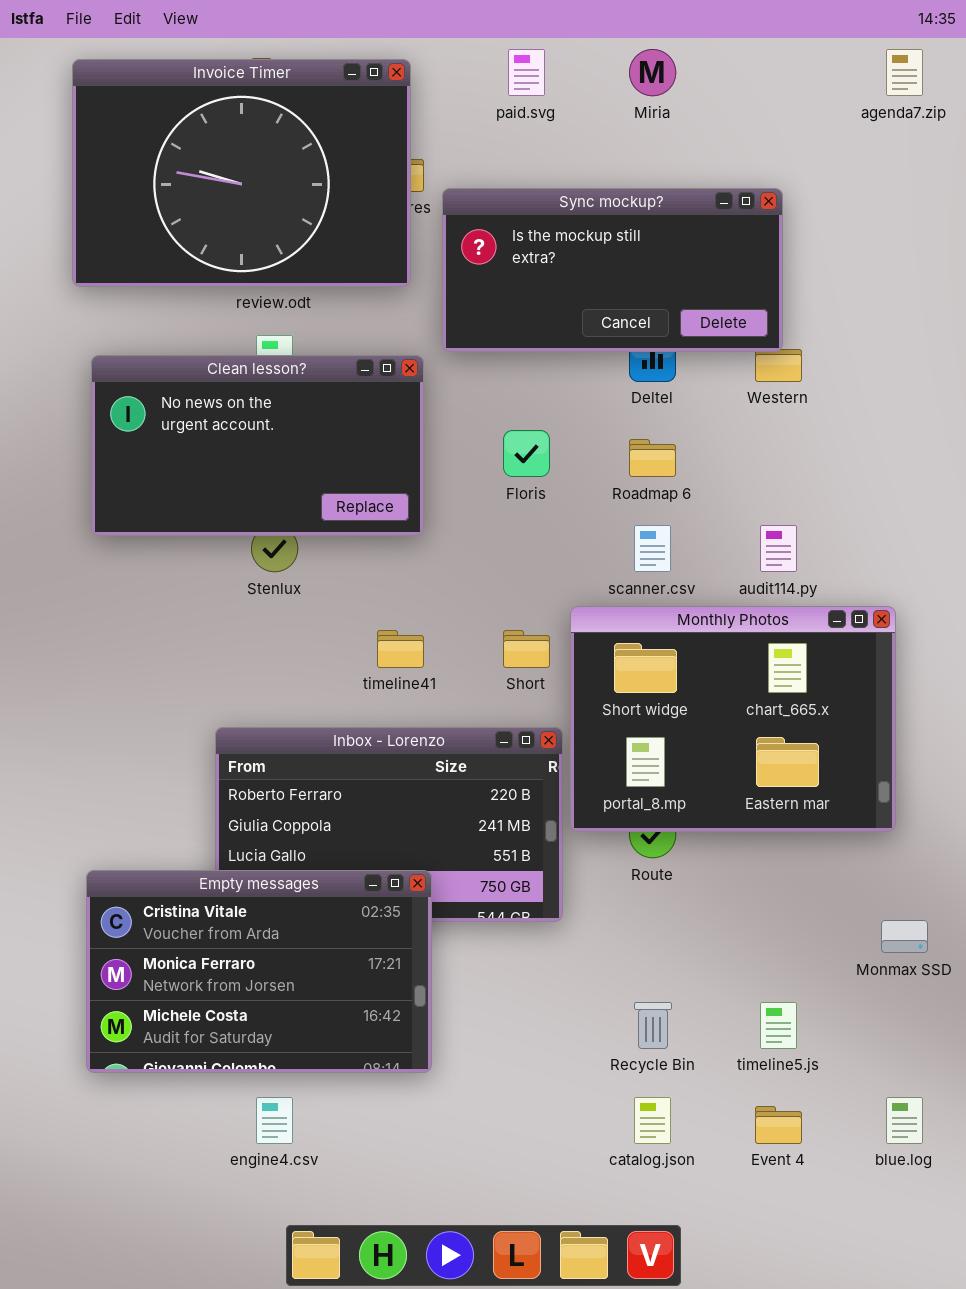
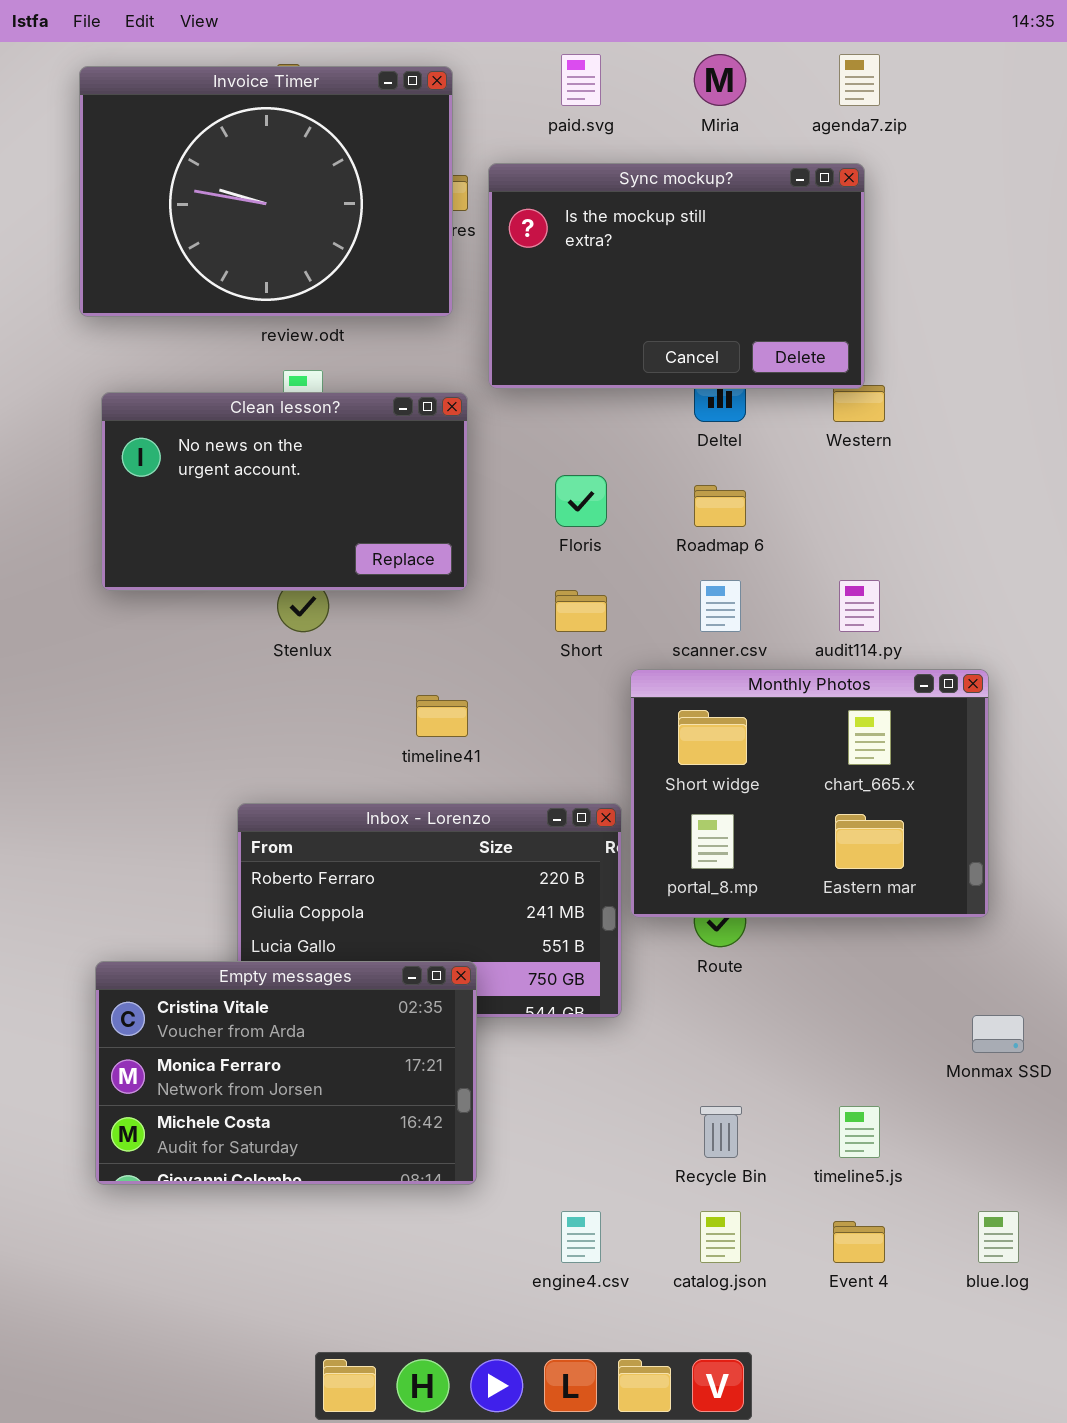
agenda7.zip: [886,49,923,96] -> [839,54,880,106], moved
Sync mockup?: [442,188,783,352] -> [488,163,865,389], resized
Short: [503,630,550,668] -> [555,590,607,632], moved
engine4.csv: [256,1097,293,1144] -> [561,1211,601,1263], moved

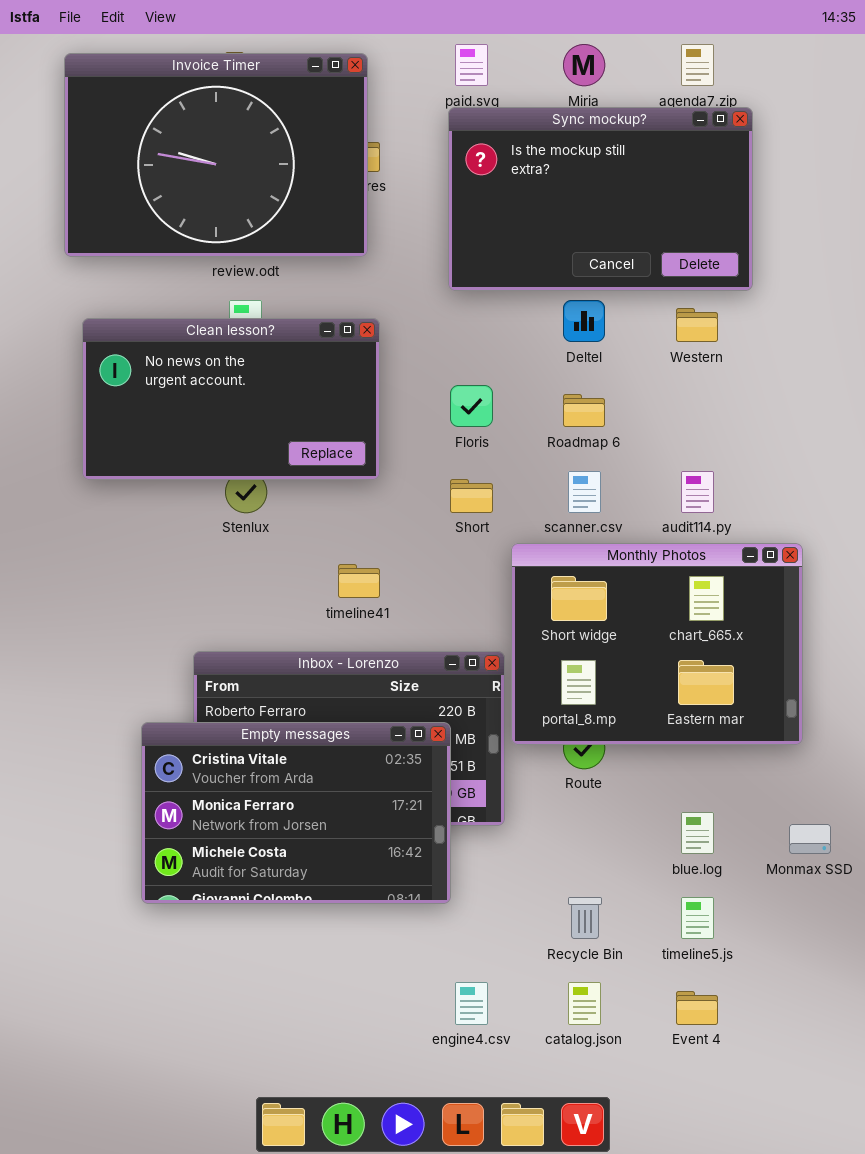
Sync mockup?: [488,163,865,389] -> [448,107,753,291], moved
Empty messages: [95,961,477,1185] -> [141,722,451,904], moved
blue.log: [978,1211,1019,1263] -> [681,812,714,854], moved

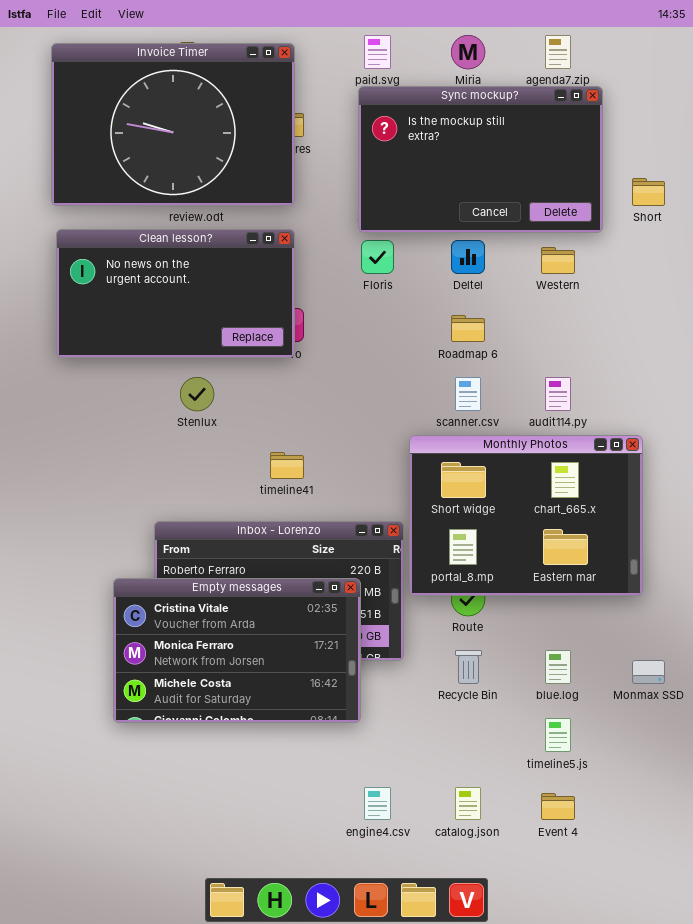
Clean lesson?: [82,318,380,480] -> [56,229,295,358], moved
Floris: [450,385,493,427] -> [361,240,394,274], moved
Short: [450,479,493,513] -> [632,178,665,206], moved
Recycle Bin: [568,897,602,939] -> [455,650,482,684], moved

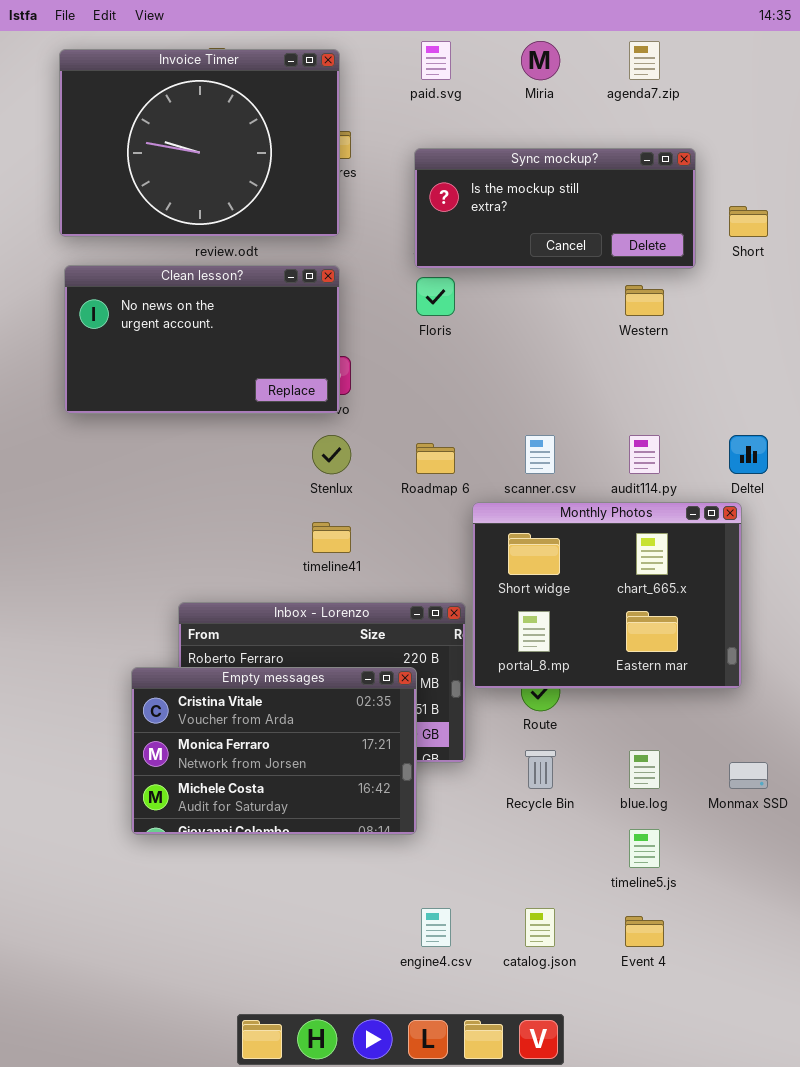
Sync mockup?: [358,86,603,233] -> [414,148,696,269], resized
Deltel: [451,240,485,274] -> [729,435,768,474], moved
Roadmap 6: [451,315,485,342] -> [416,443,455,474], moved
Stenlux: [180,377,214,411] -> [312,435,351,474], moved

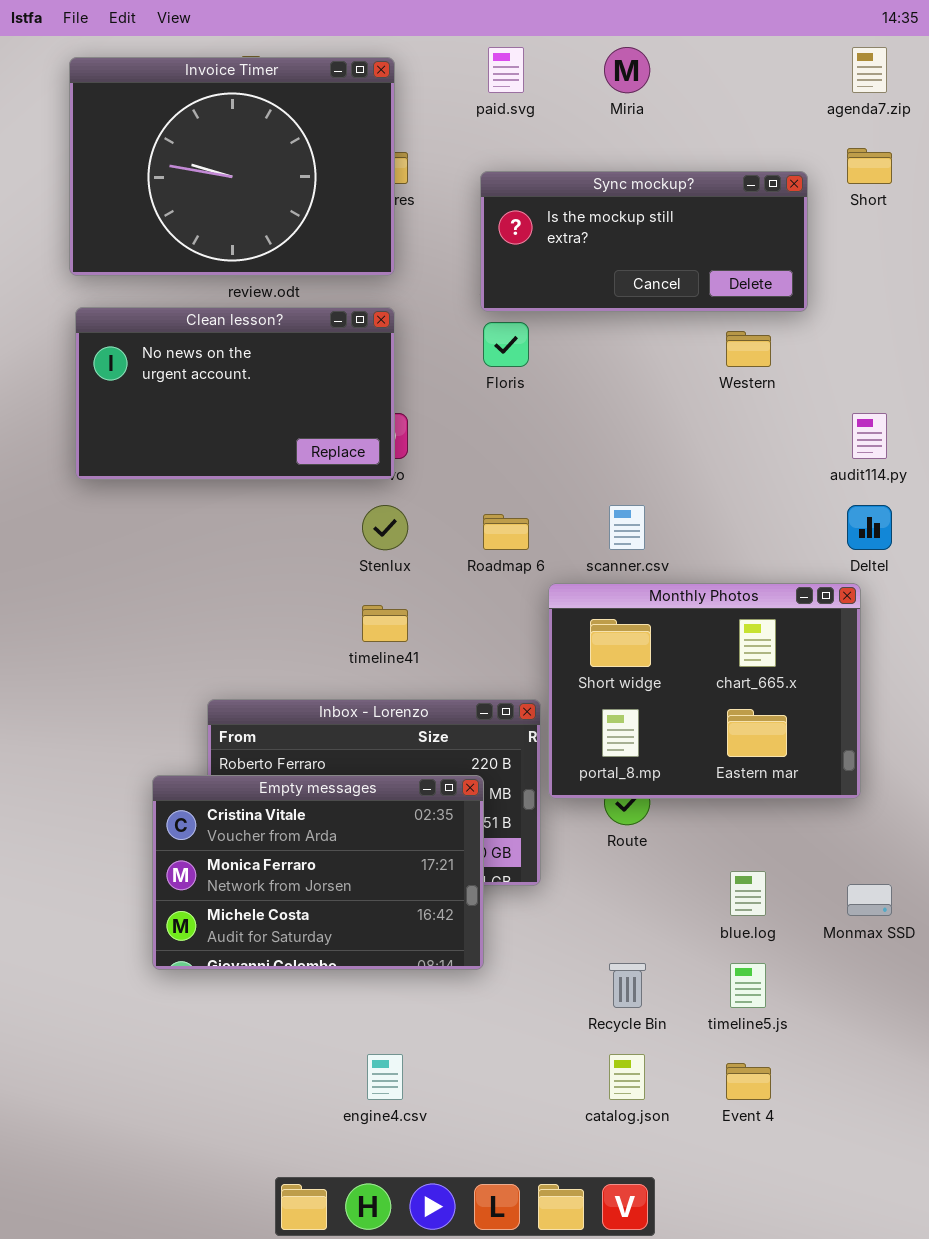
agenda7.zip: [629,41,660,80] -> [852,47,887,93], moved
Short: [729,206,768,237] -> [847,148,892,184], moved
audit114.py: [629,435,660,474] -> [852,413,887,459], moved
Recycle Bin: [525,750,556,789] -> [609,963,646,1008], moved
engine4.csv: [421,908,451,947] -> [367,1054,403,1100], moved

